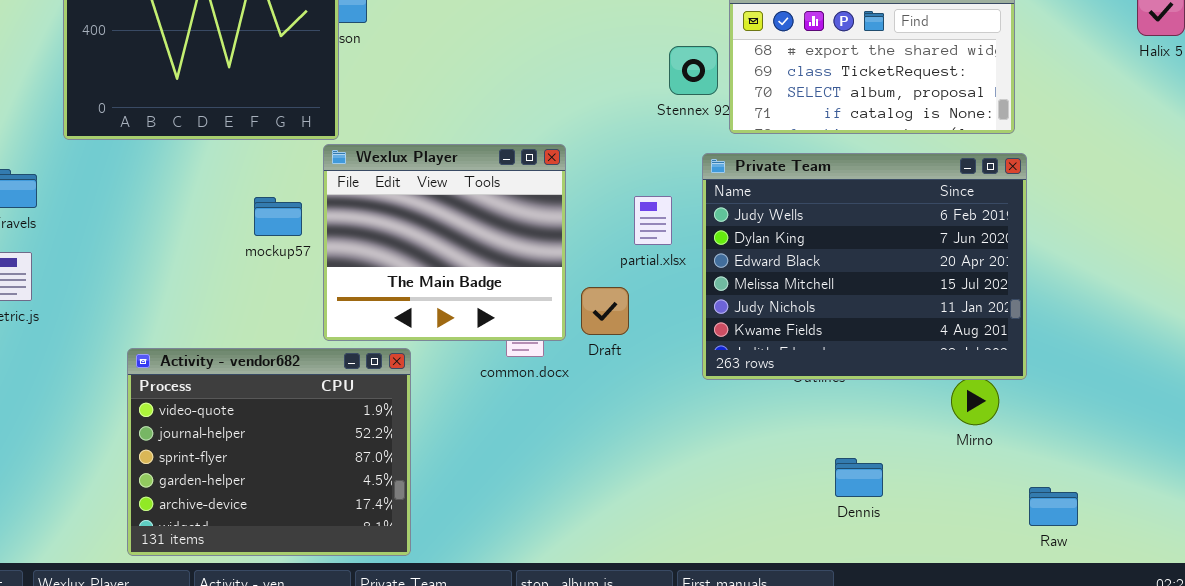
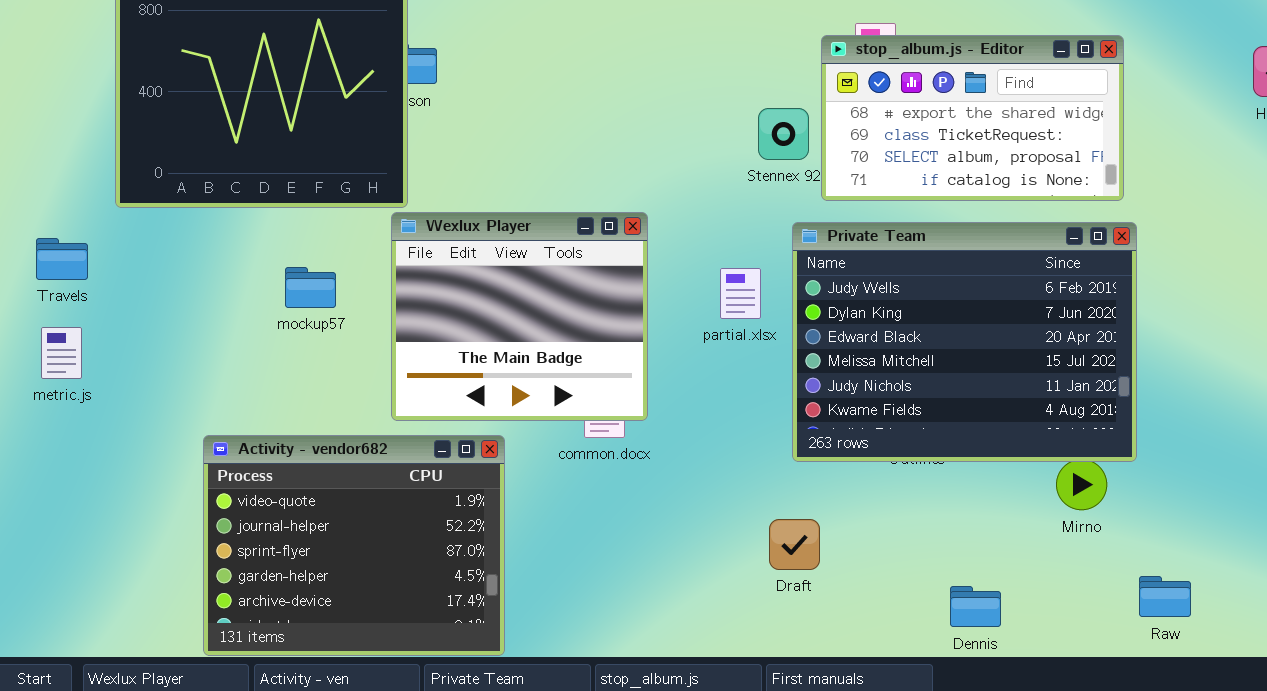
mockup57: [254,197,302,236] -> [285,267,336,308], moved
Draft: [581,287,629,335] -> [769,519,820,570], moved
Activity - vendor682: [127,348,411,556] -> [203,435,505,656], moved
Dennis: [835,458,883,497] -> [950,586,1001,627], moved

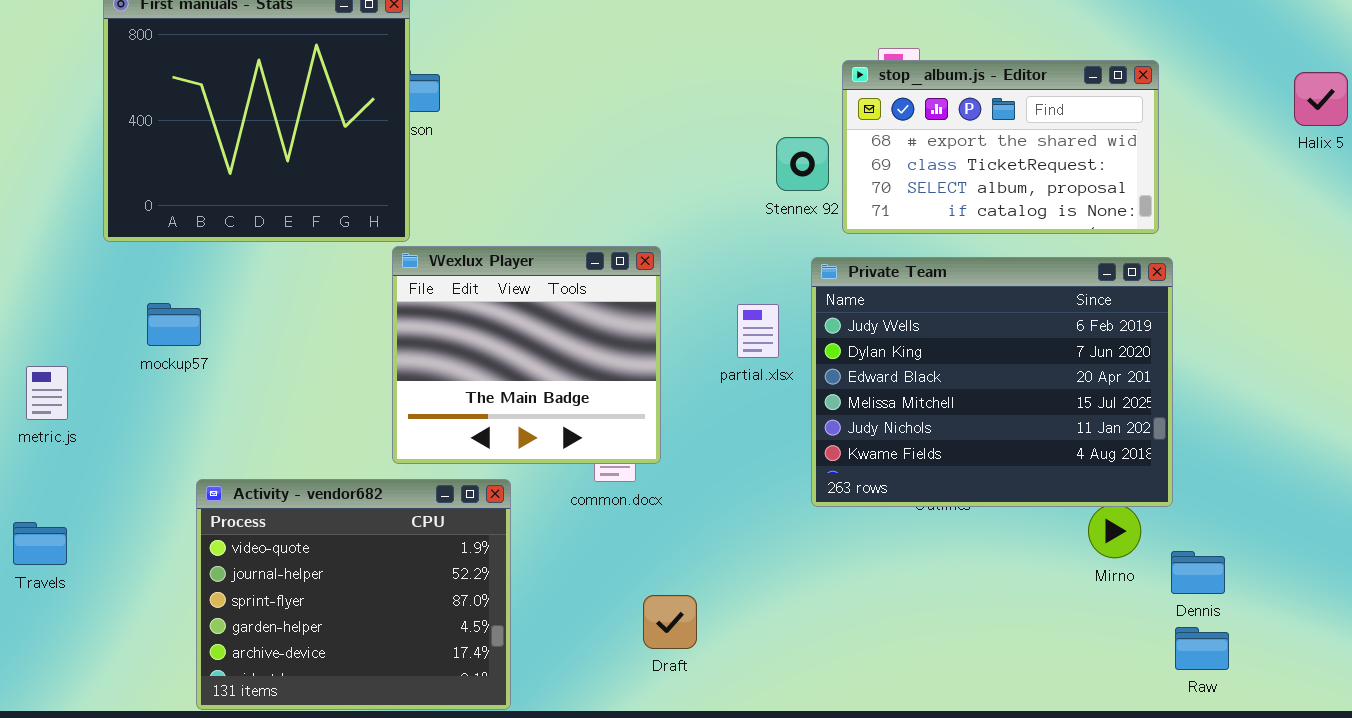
Travels: [36,238,88,280] -> [13,522,67,565], moved
mockup57: [285,267,336,308] -> [147,303,201,346], moved
Draft: [769,519,820,570] -> [643,595,697,649], moved
Dennis: [950,586,1001,627] -> [1171,551,1225,594], moved

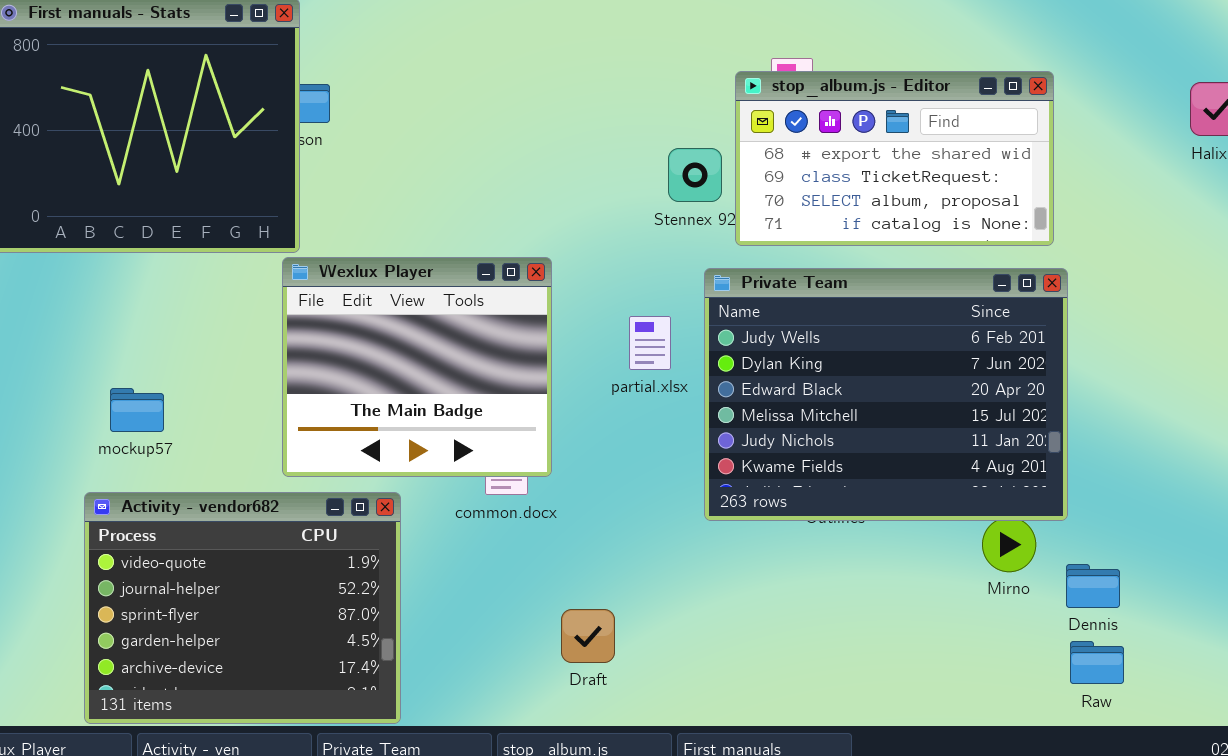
mockup57: [147,303,201,346] -> [110,388,164,432], moved
Draft: [643,595,697,649] -> [561,609,615,663], moved

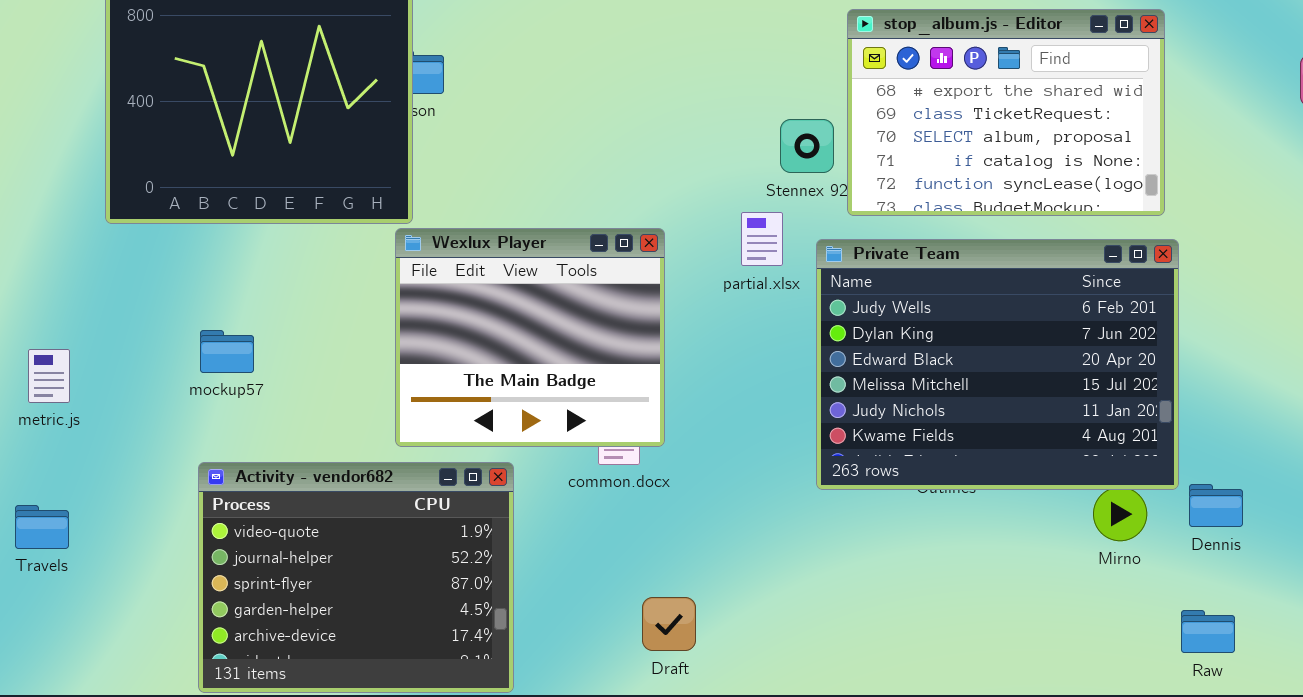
stop_album.js - Editor: [735,71,1054,246] -> [847,9,1165,216], resized
partial.xlsx: [629,316,671,370] -> [741,212,783,266], moved
mockup57: [110,388,164,432] -> [200,330,254,373], moved
Dennis: [1066,564,1120,608] -> [1189,484,1243,527], moved
Draft: [561,609,615,663] -> [642,597,696,651], moved

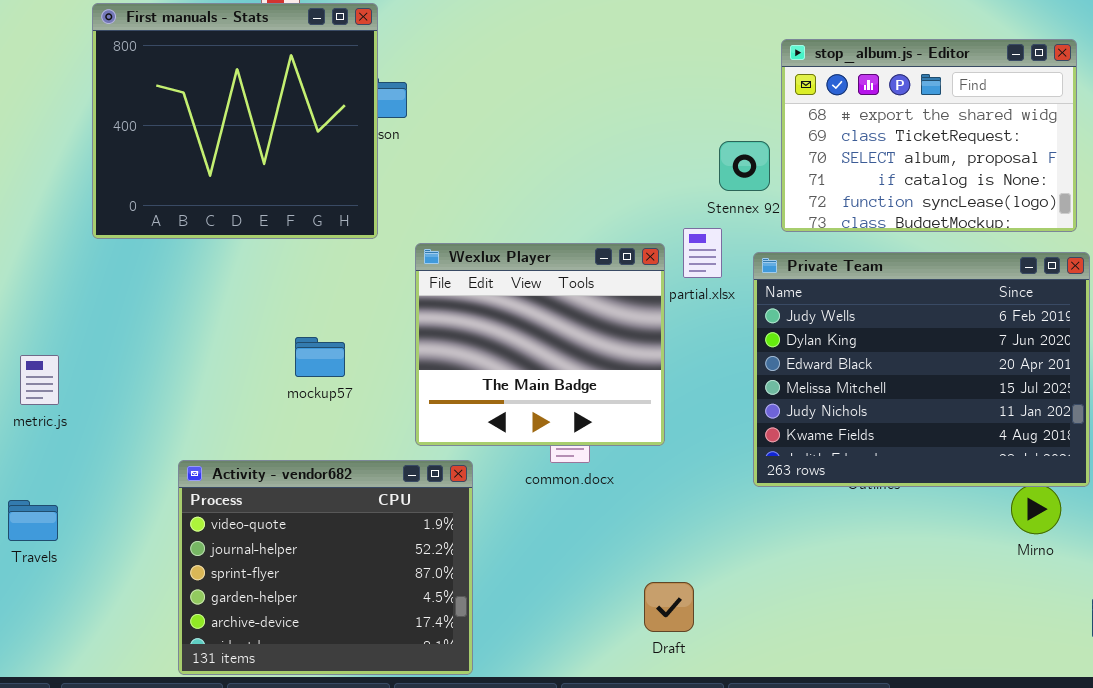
Wexlux Player: [395,228,665,447] -> [415,243,665,446], moved
mockup57: [200,330,254,373] -> [295,337,345,377], moved
Draft: [642,597,696,651] -> [644,582,694,632], moved

